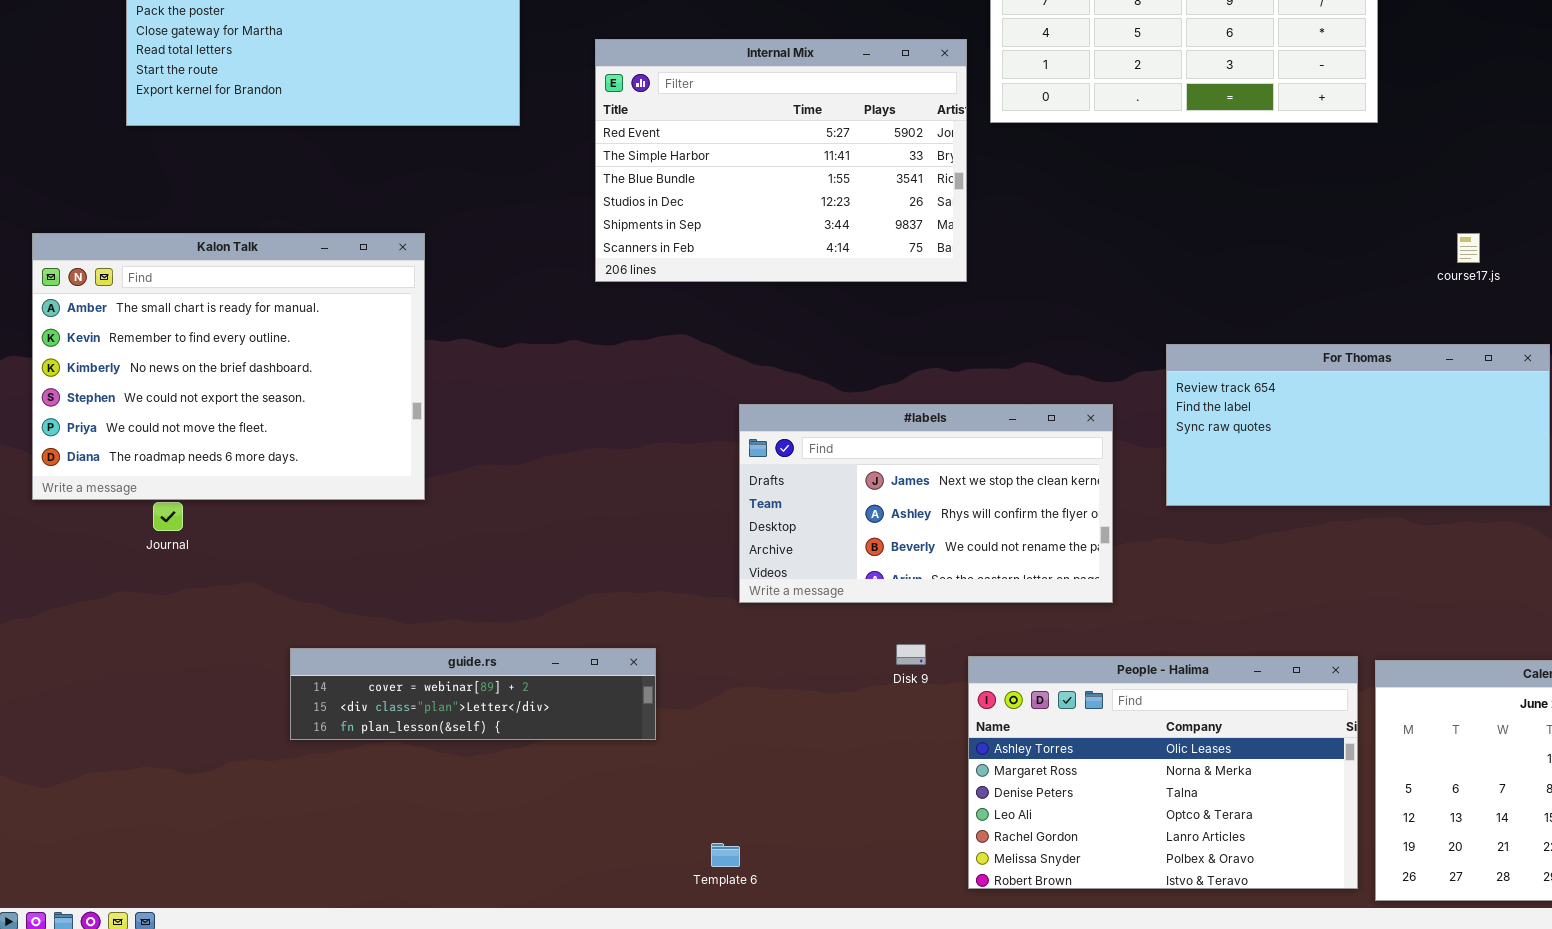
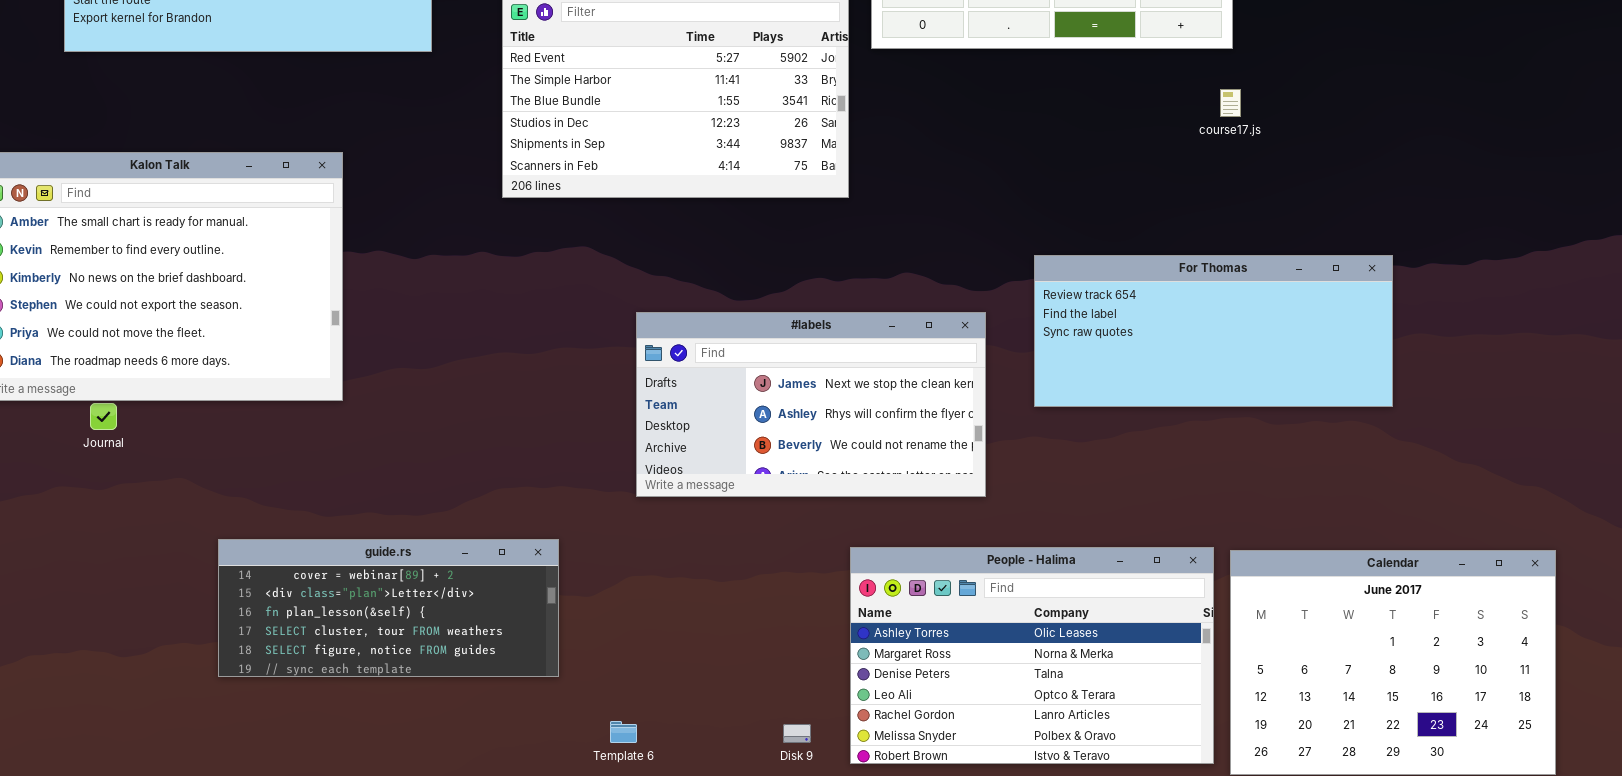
course17.js: [1457,233,1480,263] -> [1220,89,1241,117], moved
Disk 9: [896,644,926,665] -> [783,724,811,743], moved
guide.rs: [290,648,656,740] -> [218,539,559,677], resized

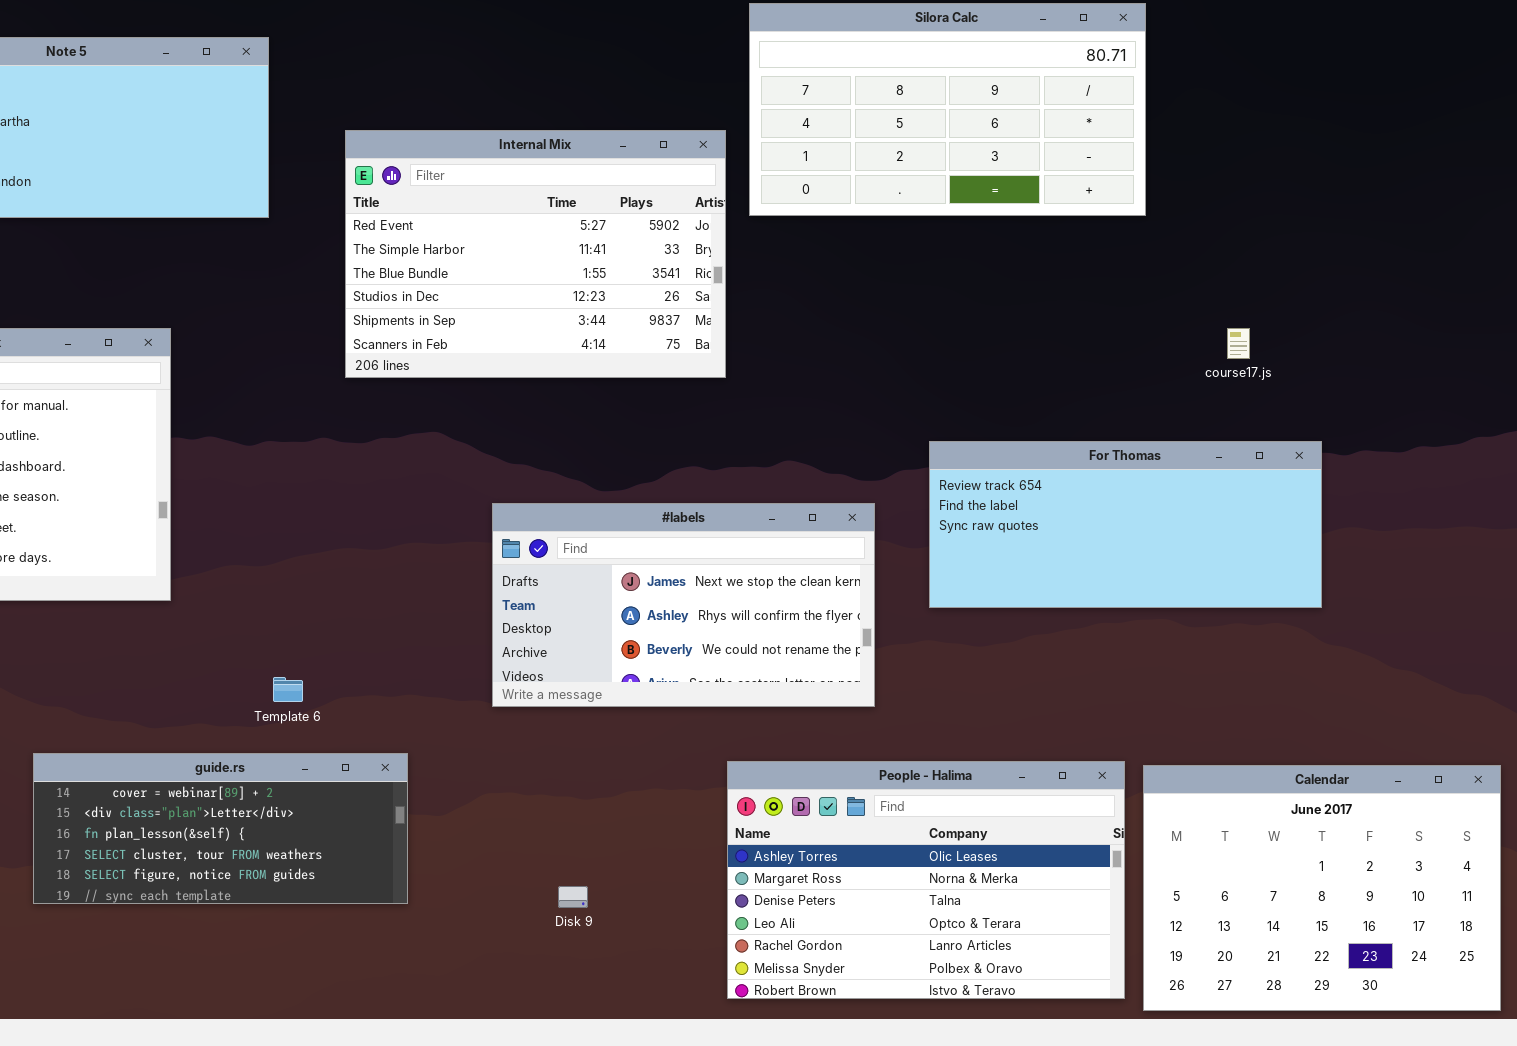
course17.js: [1220,89,1241,117] -> [1227,328,1250,359], moved
Template 6: [610,721,637,743] -> [273,677,303,702], moved
Disk 9: [783,724,811,743] -> [558,886,588,908], moved

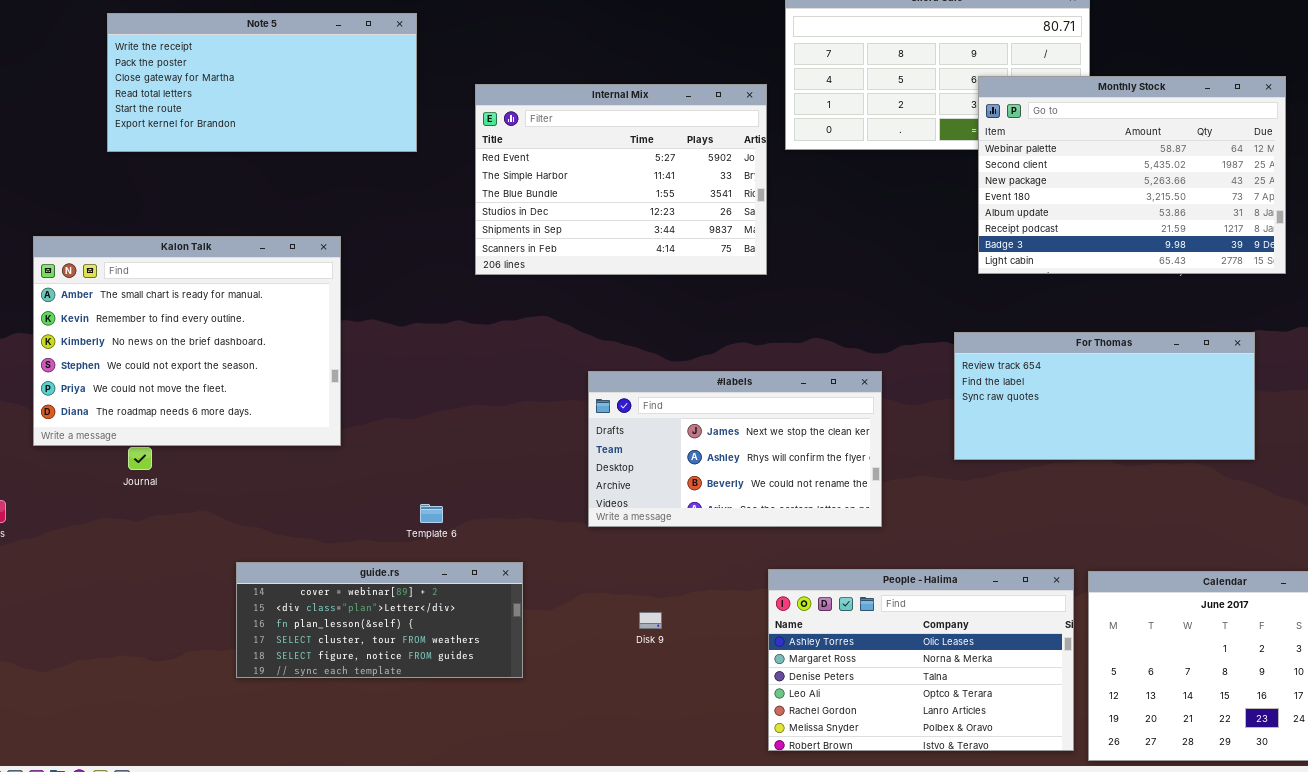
Monthly Stock: none -> [978,76,1286,274], opened
For Thomas: [929,441,1322,608] -> [954,332,1255,460], moved
Disk 9: [558,886,588,908] -> [639,612,662,629], moved

